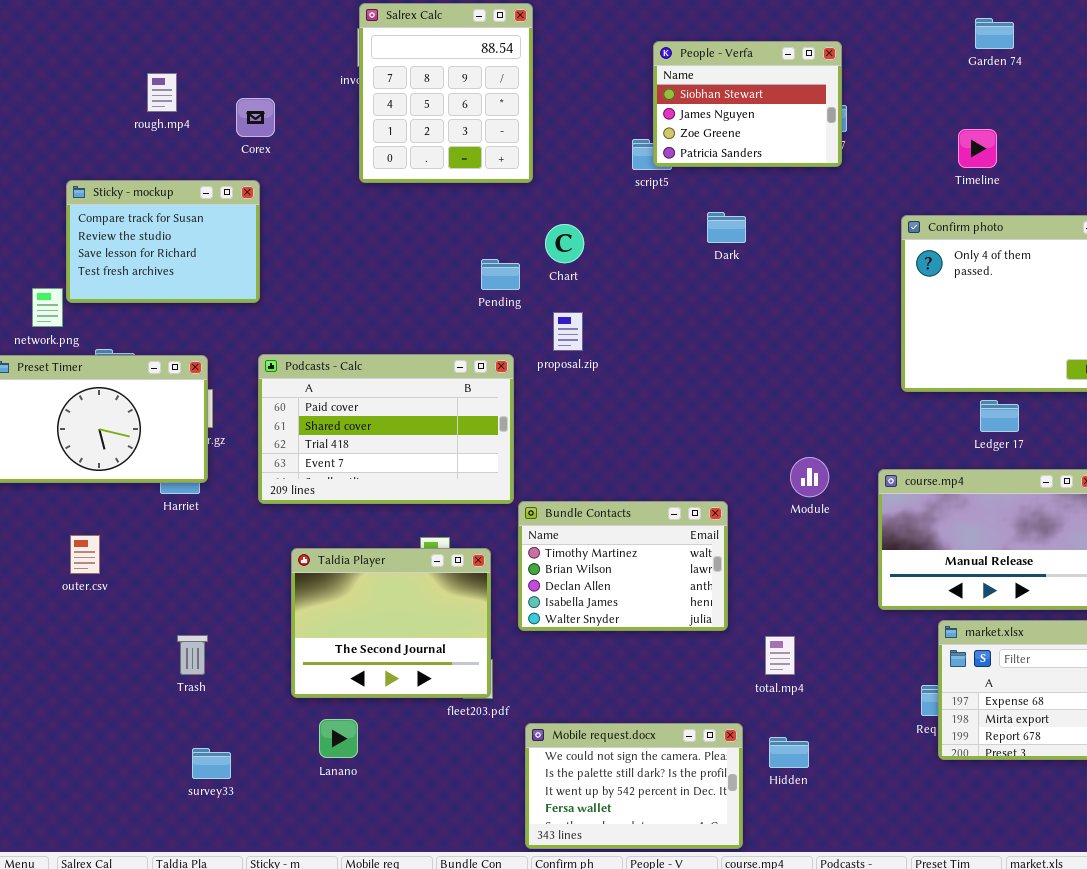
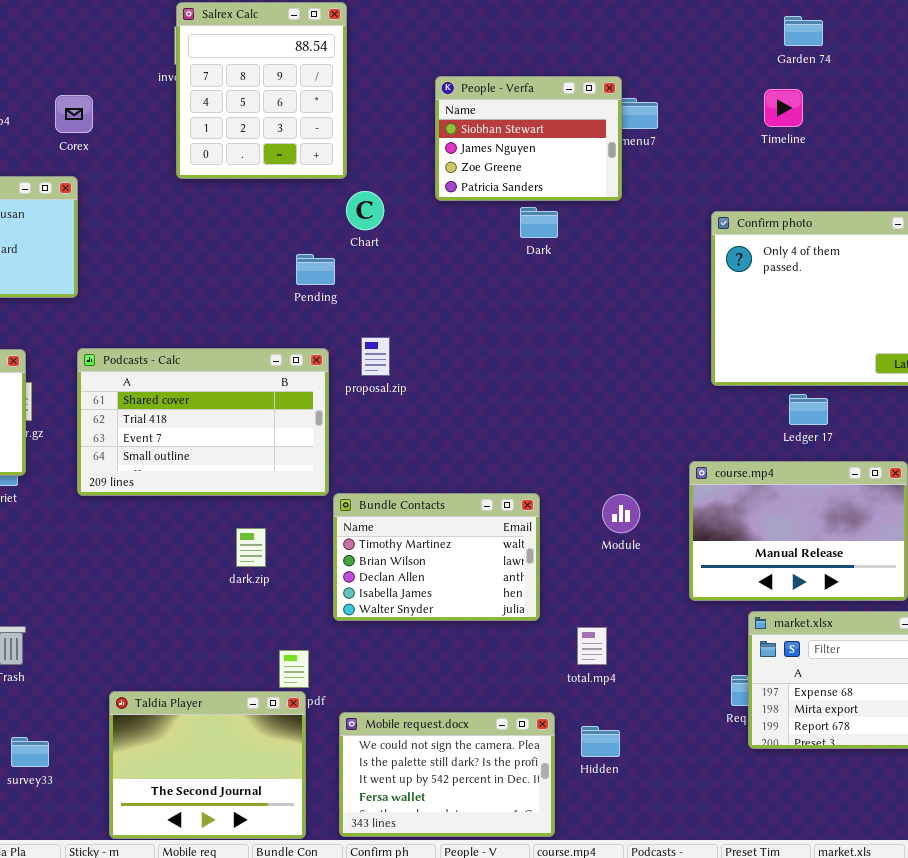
People - Verfa: [653,41,842,167] -> [435,76,622,201], moved
Timeline: [958,129,997,168] -> [764,89,803,127], moved
Chart: [545,224,584,263] -> [346,191,384,230], moved
proposal.zip: [553,312,583,351] -> [361,337,390,376], moved
Podcasts - Calc: [258,354,514,504] -> [77,348,329,496], scrolled down 1 row
Module: [790,457,829,497] -> [602,494,640,533], moved
Taldia Player: [291,548,491,698] -> [109,691,306,839], moved

